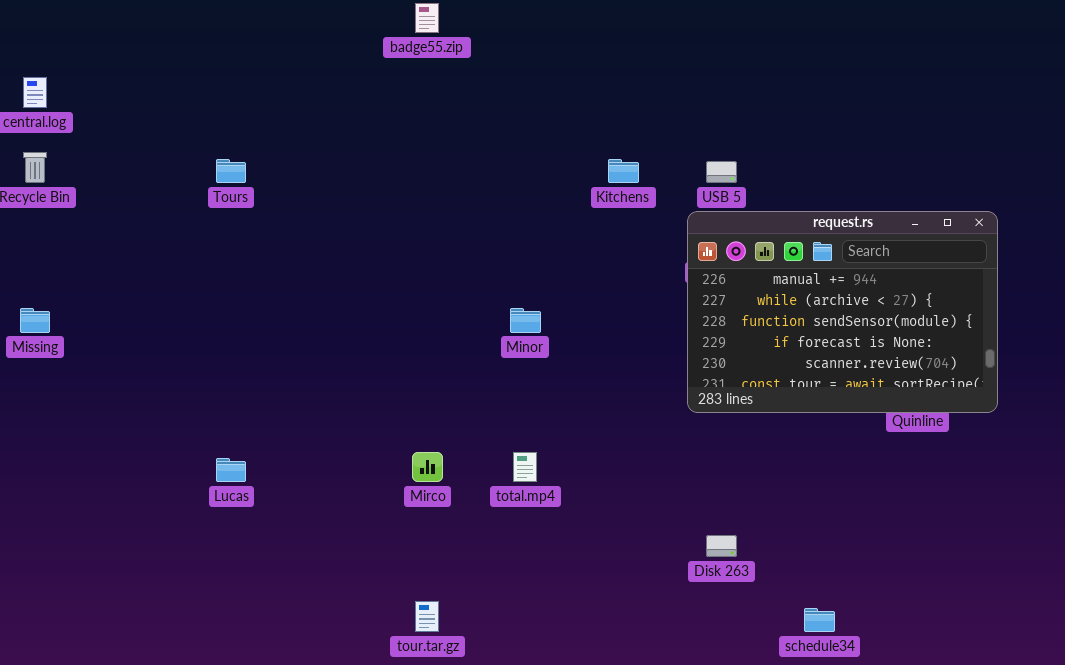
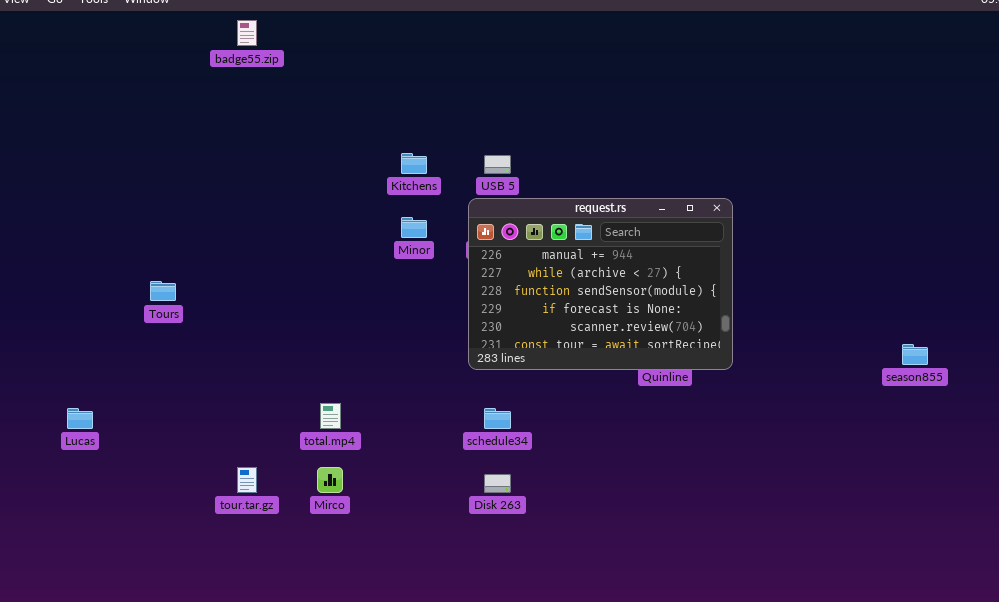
Tours: [216,159,246,183] -> [150,281,176,301], moved
Minor: [510,308,541,333] -> [401,217,427,238], moved
Mirco: [412,452,443,482] -> [317,467,343,493], moved
tour.tar.gz: [415,601,439,632] -> [237,467,257,493], moved
schedule34: [804,608,835,632] -> [484,408,511,429], moved

